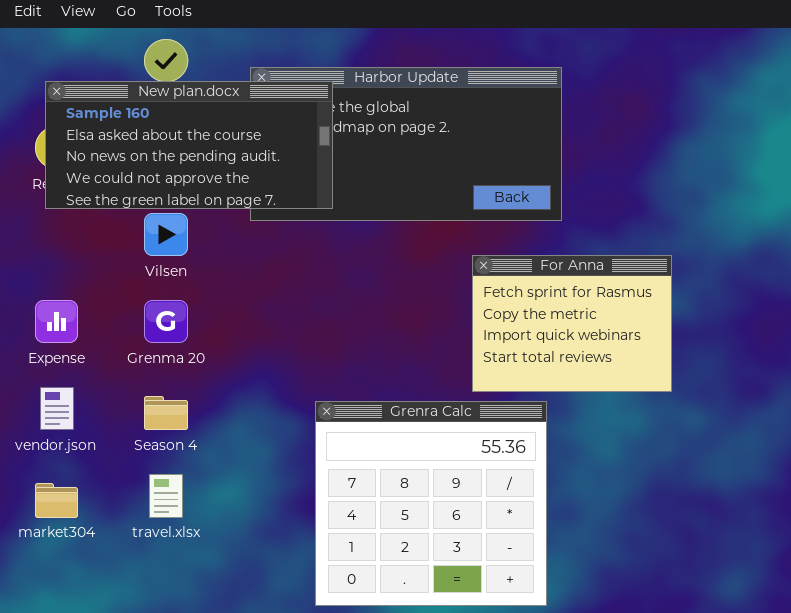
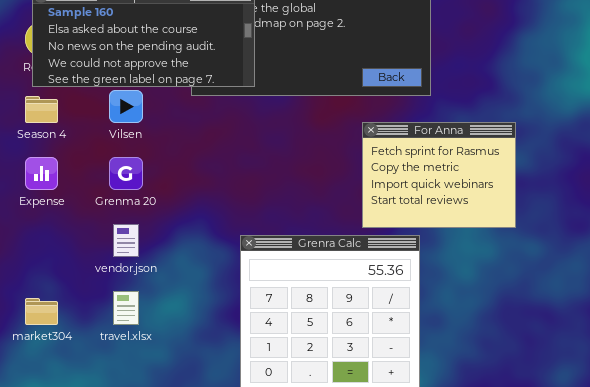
vendor.json: [40,387,74,430] -> [113,224,139,257], moved
Season 4: [144,396,188,430] -> [25,96,58,123], moved

